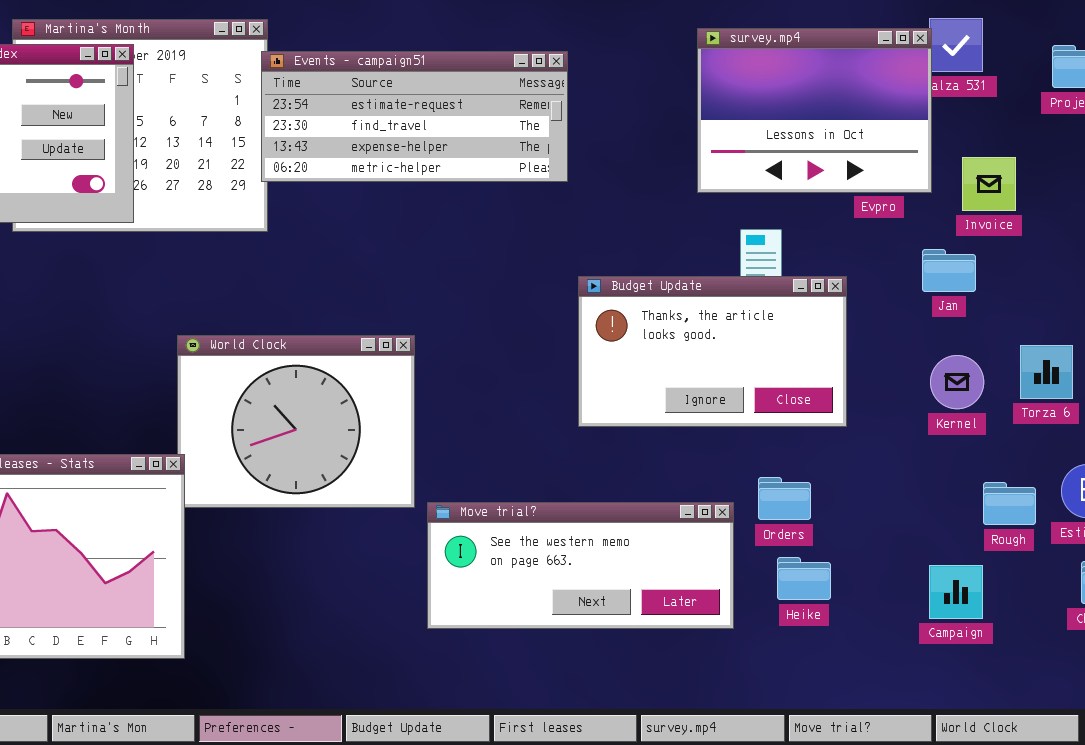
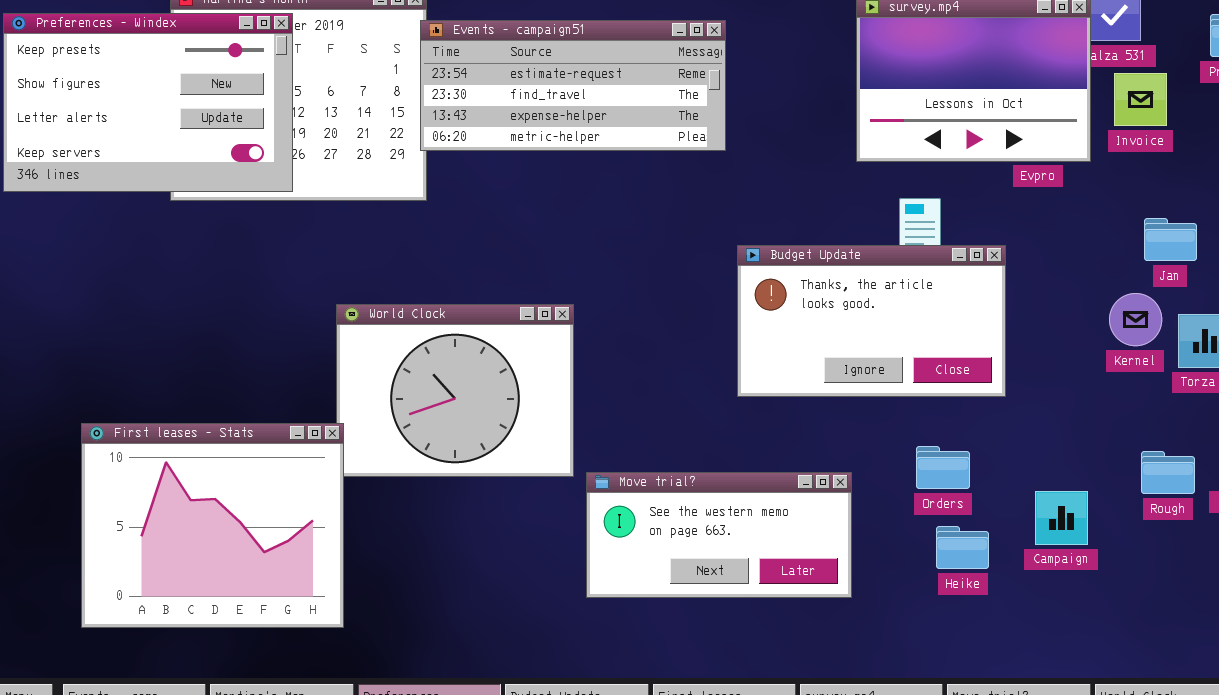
Invoice: [962,157,1016,211] -> [1114,73,1167,126], moved
Jan: [922,249,976,292] -> [1144,218,1197,261], moved
Kernel: [930,355,984,409] -> [1109,293,1162,346], moved
Move trial?: [427,502,734,629] -> [586,472,852,598], resized
Campaign: [929,565,983,619] -> [1035,491,1088,545], moved

